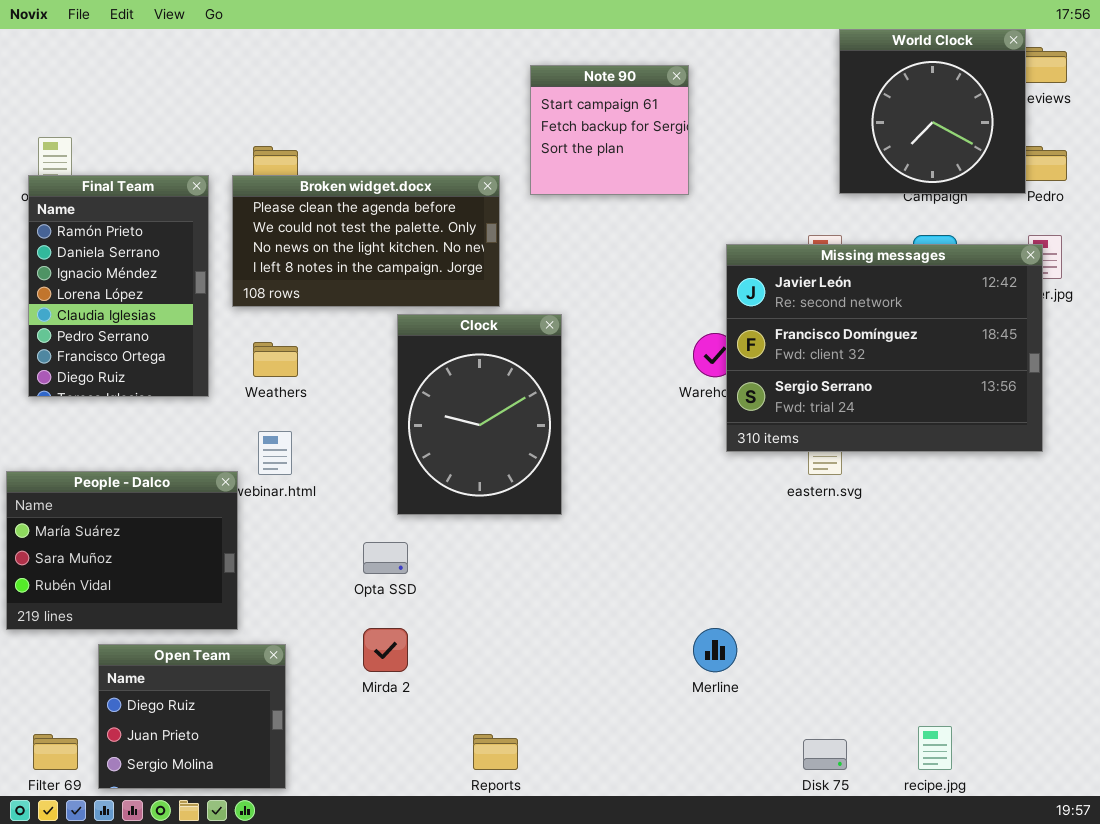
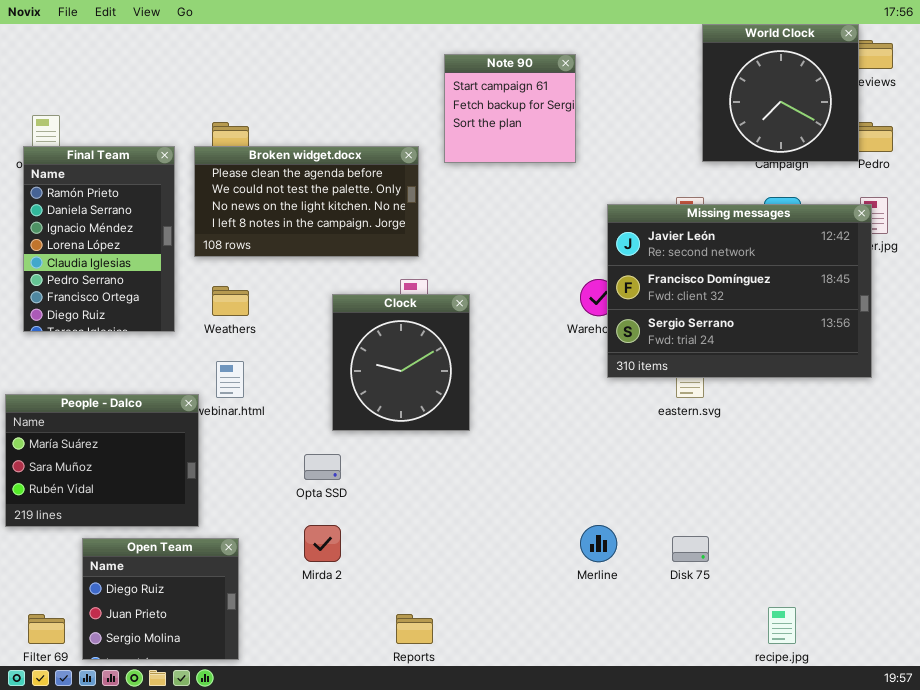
Clock: [397,314,562,515] -> [332,294,470,431], resized
Disk 75: [803,739,847,770] -> [672,536,709,562], moved

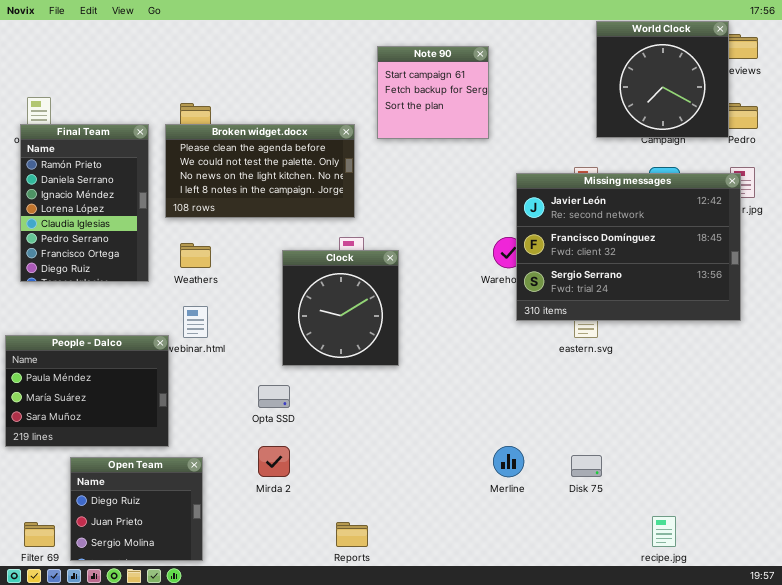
People - Dalco: [5,394,199,527] -> [5,335,169,447], scrolled up 1 row

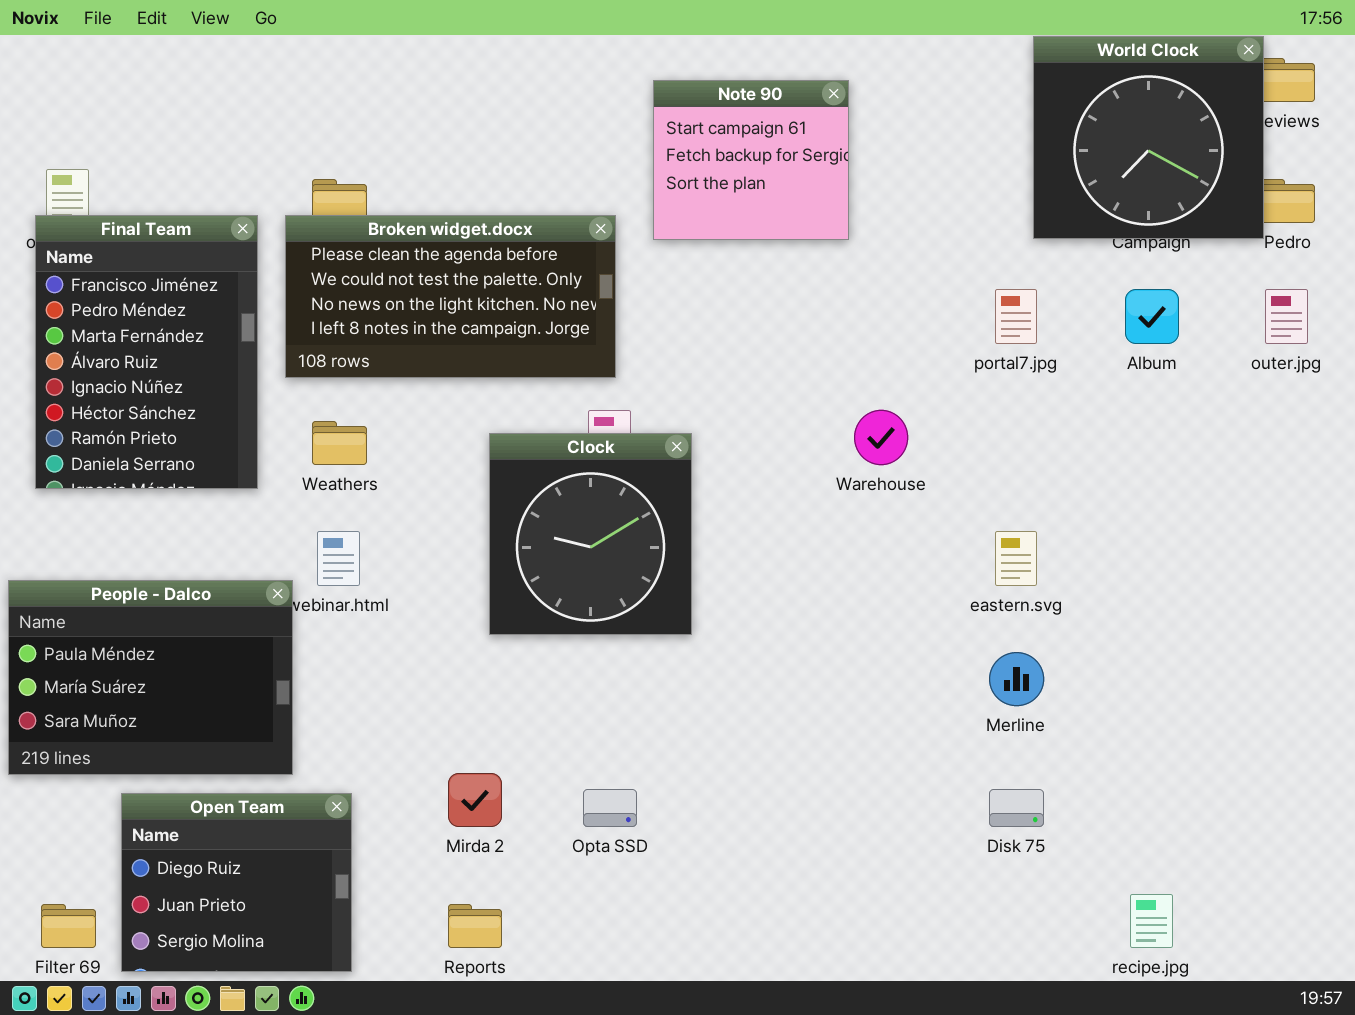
Final Team: [20,124,149,282] -> [35,215,258,489], scrolled up 6 rows
Missing messages: [516,173,741,321] -> none, closed
Opta SSD: [258,385,290,408] -> [583,789,637,827], moved
Merline: [493,446,524,477] -> [989,652,1044,706], moved
Reports: [336,522,368,547] -> [448,904,502,948], moved

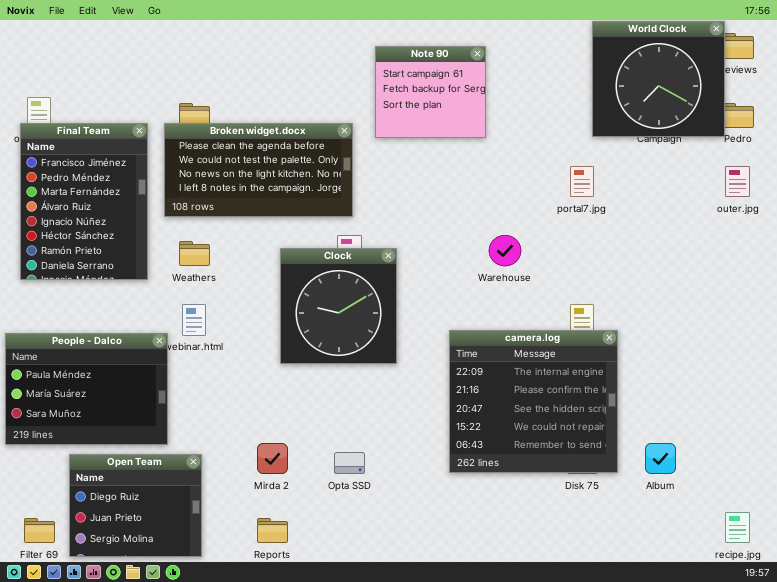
Album: [1125,289,1179,344] -> [645,443,676,474], moved
camera.log: none -> [449,330,618,473], opened
recipe.jpg: [1130,894,1173,948] -> [725,512,750,543], moved

